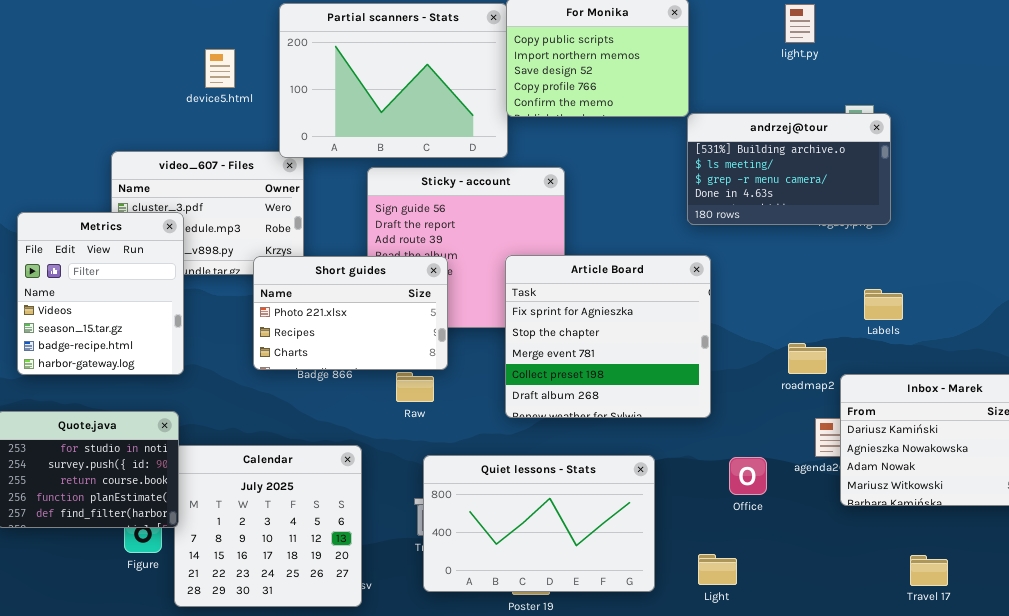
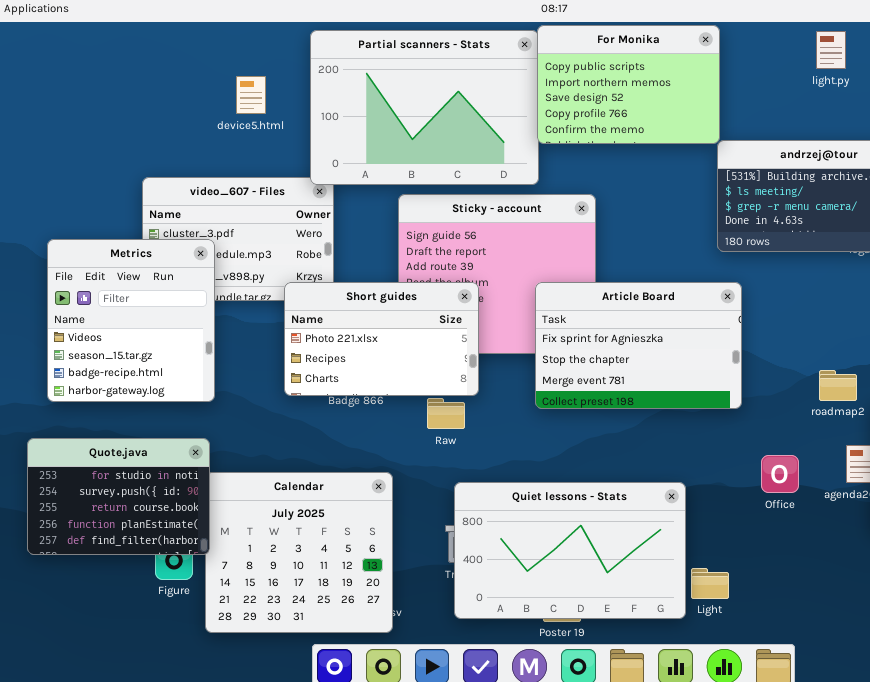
Article Board: [505,255,711,418] -> [535,282,742,409], resized
Office: [729,457,767,495] -> [761,455,799,493], moved
Light: [698,554,737,585] -> [691,568,729,599], moved

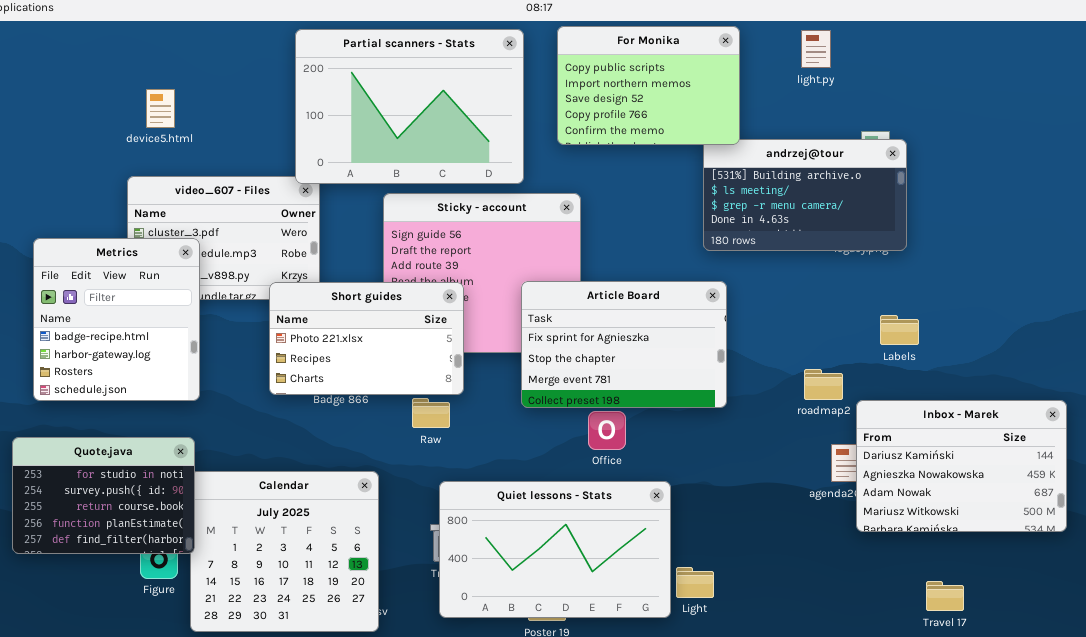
For Monika: [537,25,720,144] -> [557,26,740,145], moved
device5.html: [236,76,266,114] -> [146,89,175,128], moved
Metrics: [47,239,215,402] -> [33,238,200,401], scrolled down 2 rows
Office: [761,455,799,493] -> [588,411,626,450], moved

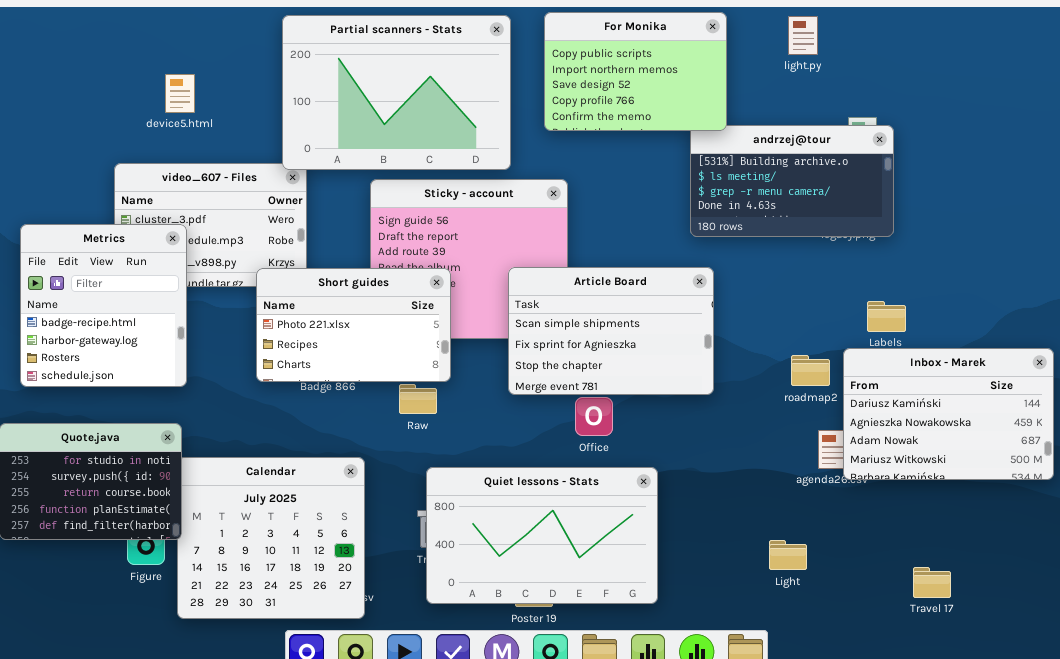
device5.html: [146,89,175,128] -> [165,74,195,113], moved
Article Board: [521,281,727,408] -> [508,267,714,395], scrolled up 1 row
Inbox - Marek: [856,400,1067,532] -> [843,348,1054,480], moved
Light: [676,567,714,598] -> [769,540,807,570], moved

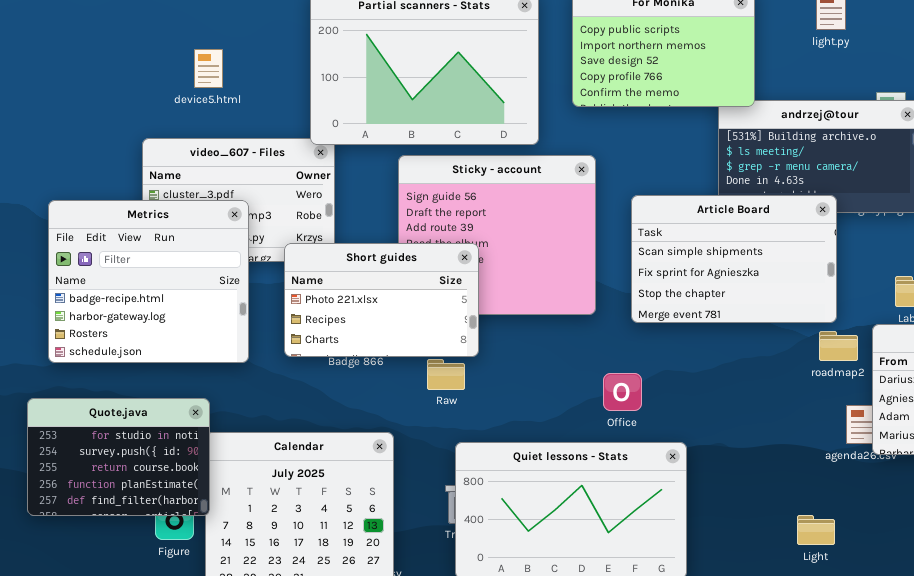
Metrics: [20,224,187,387] -> [48,200,249,363], resized
Article Board: [508,267,714,395] -> [631,195,837,323], moved

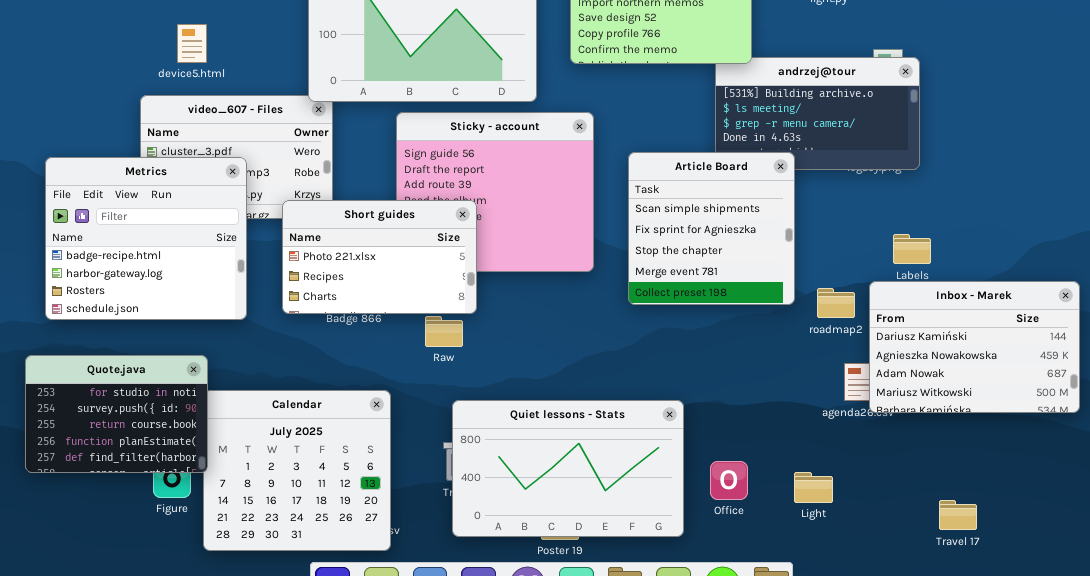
device5.html: [194,49,223,88] -> [177,24,207,63], moved
Article Board: [631,195,837,323] -> [628,152,795,305], resized
Office: [603,373,642,411] -> [710,461,748,500], moved

